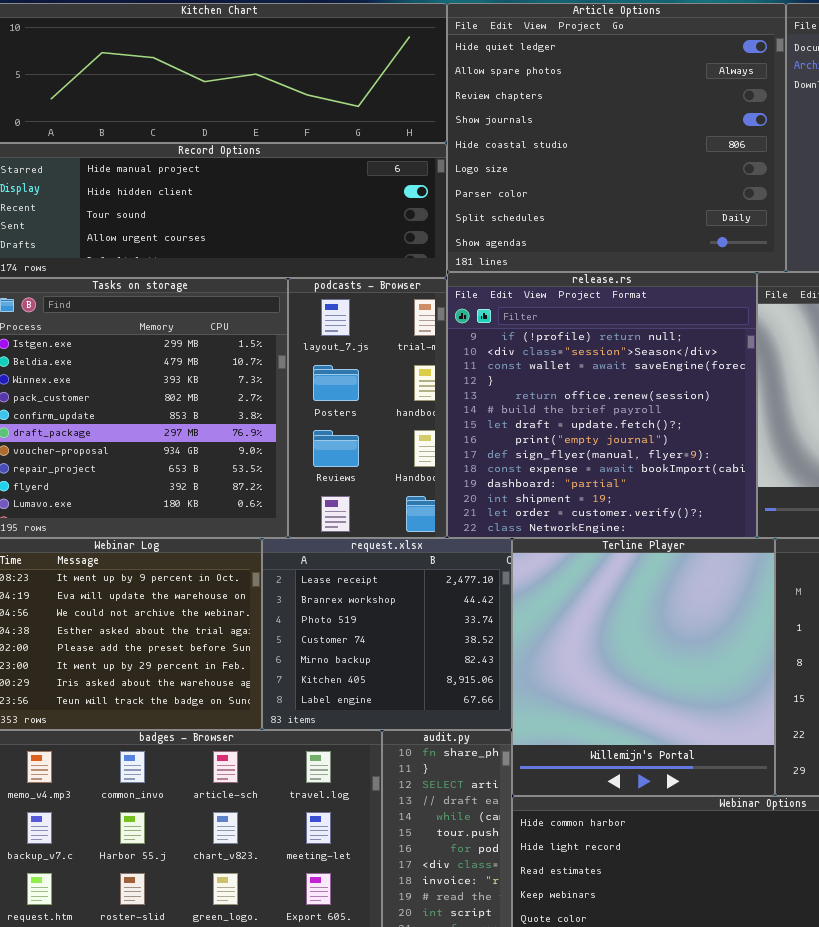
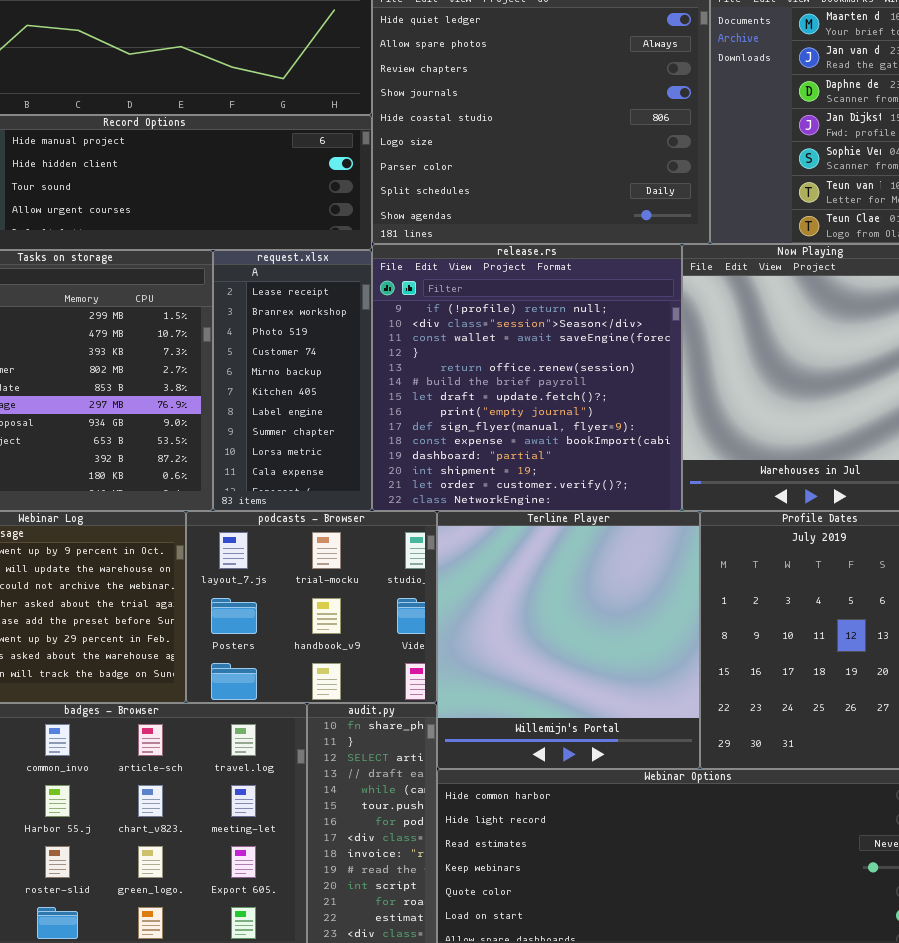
podcasts - Browser: [288,278,447,538] -> [186,511,437,703], moved, resized
request.xlsx: [262,538,512,730] -> [213,250,372,511], moved, resized

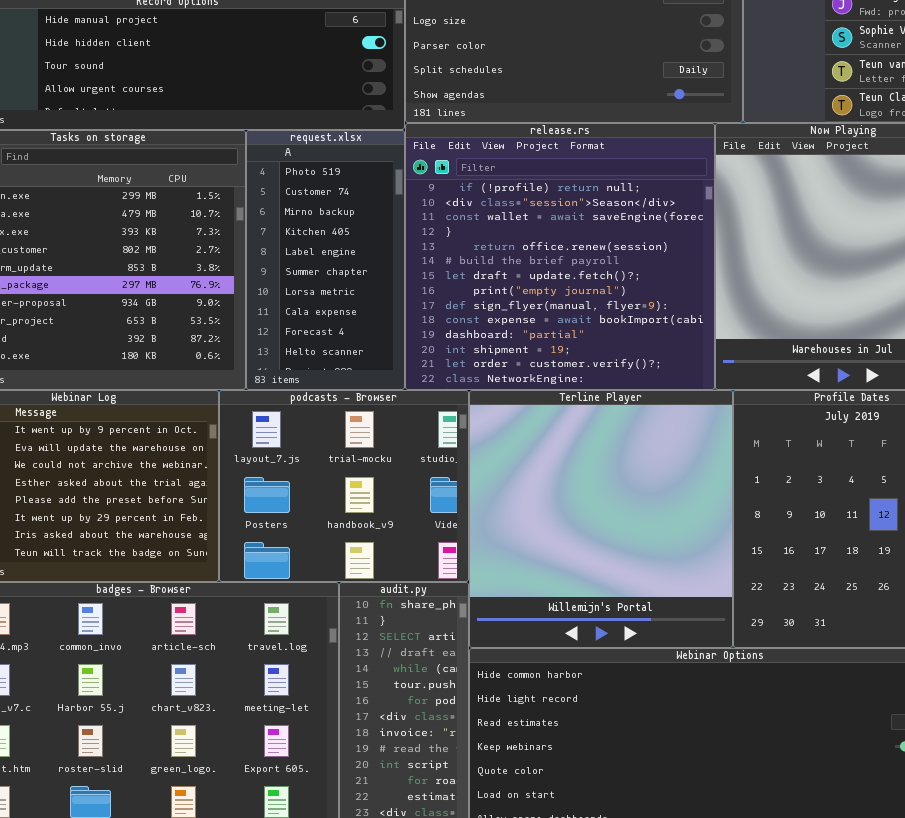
request.xlsx: [213,250,372,511] -> [246,130,405,390], scrolled down 2 rows

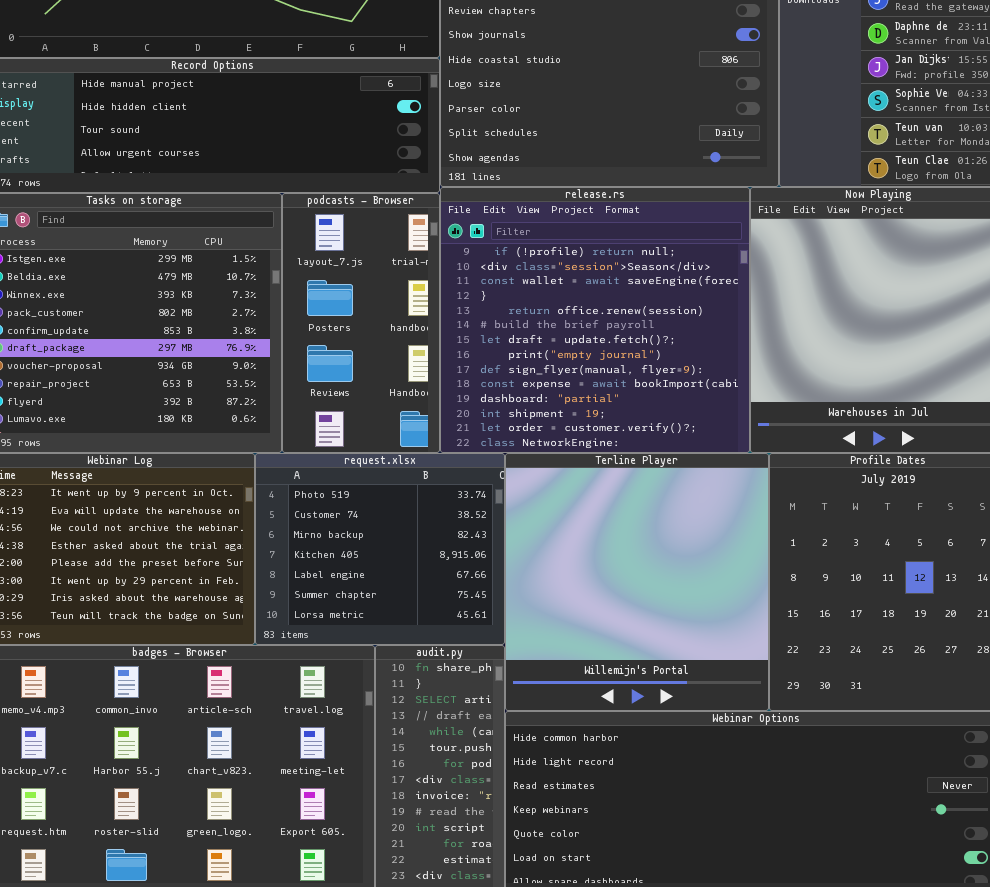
request.xlsx: [246,130,405,390] -> [255,453,505,645], moved, resized
podcasts - Browser: [219,390,469,582] -> [282,193,440,453], moved, resized

